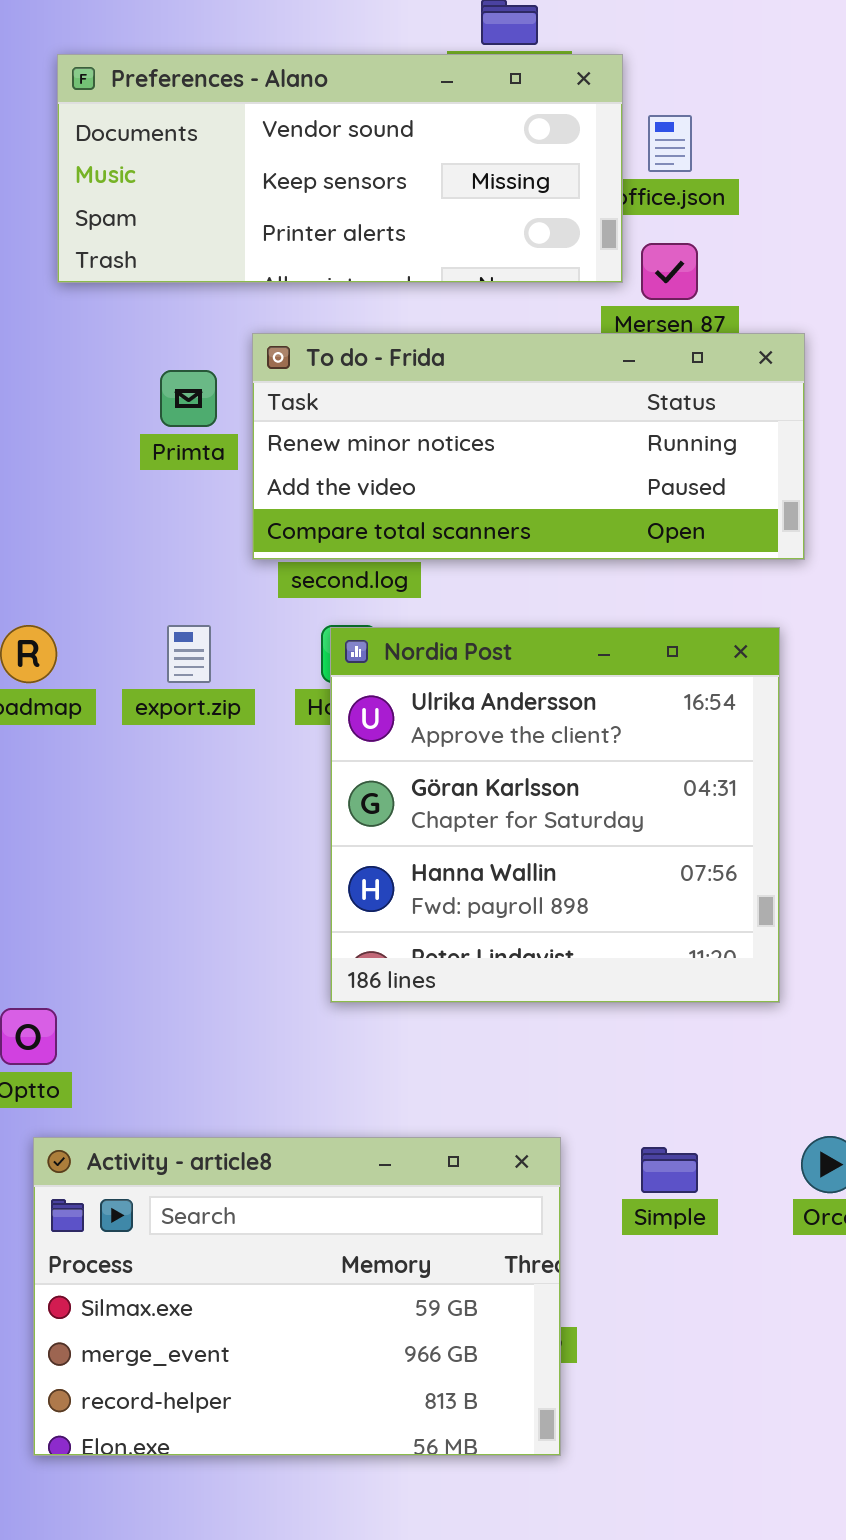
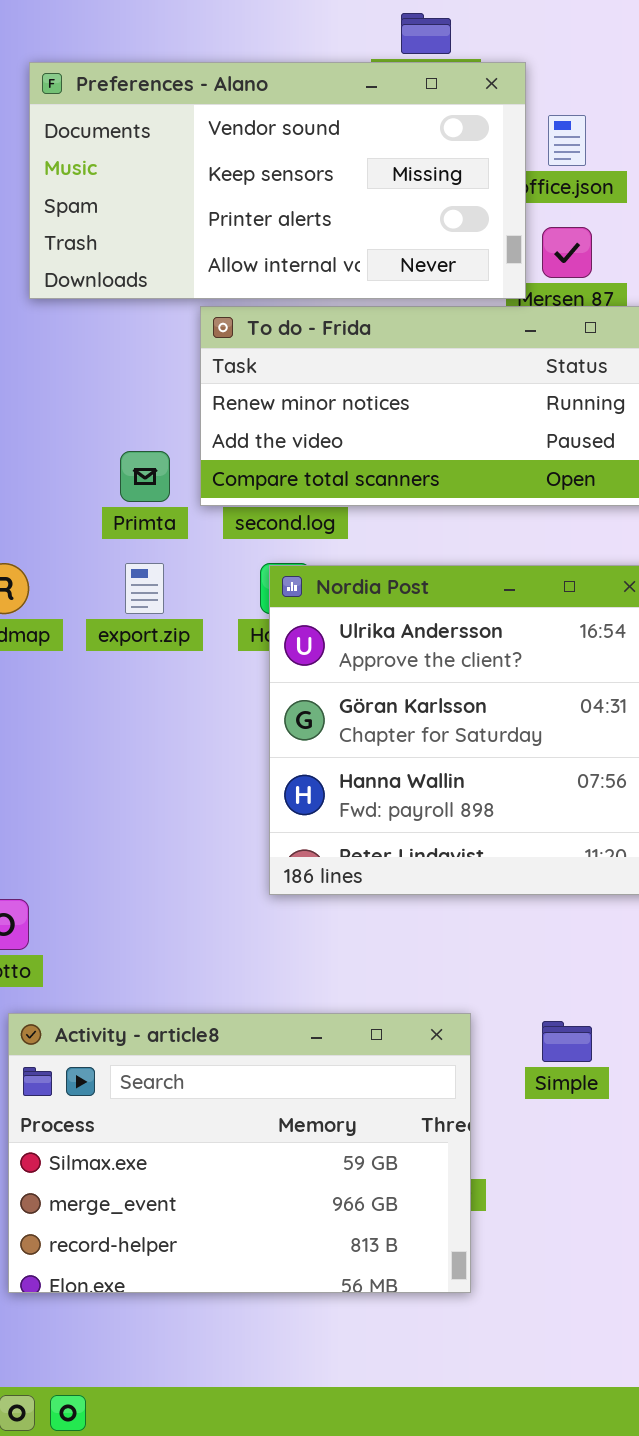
Preferences - Alano: [57,54,623,283] -> [29,62,526,299], resized
Primta: [160,370,217,427] -> [120,451,170,502], moved

